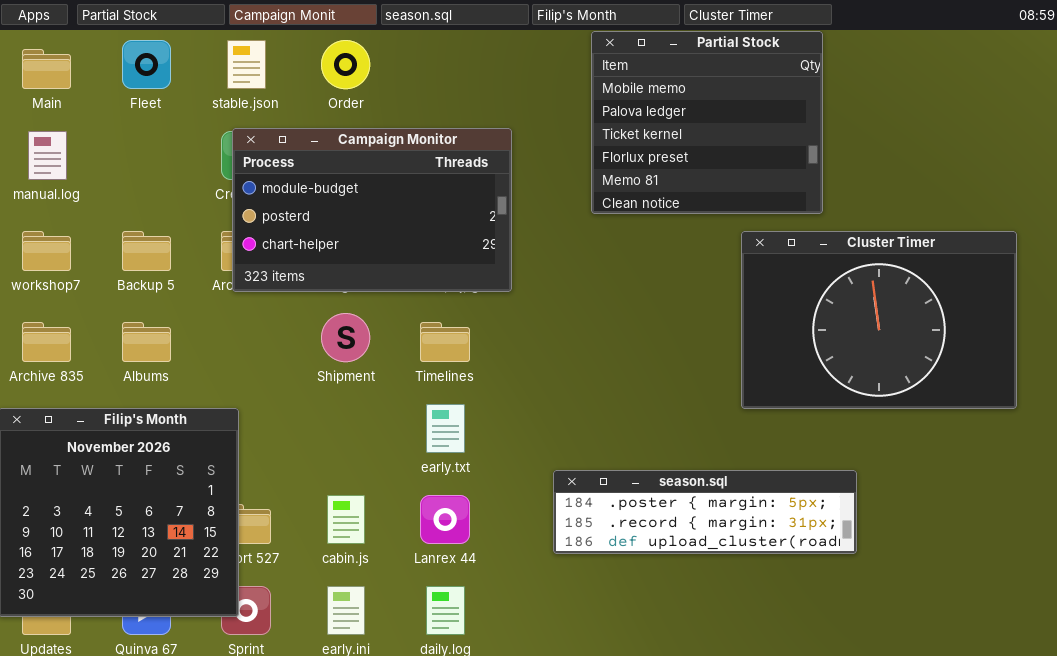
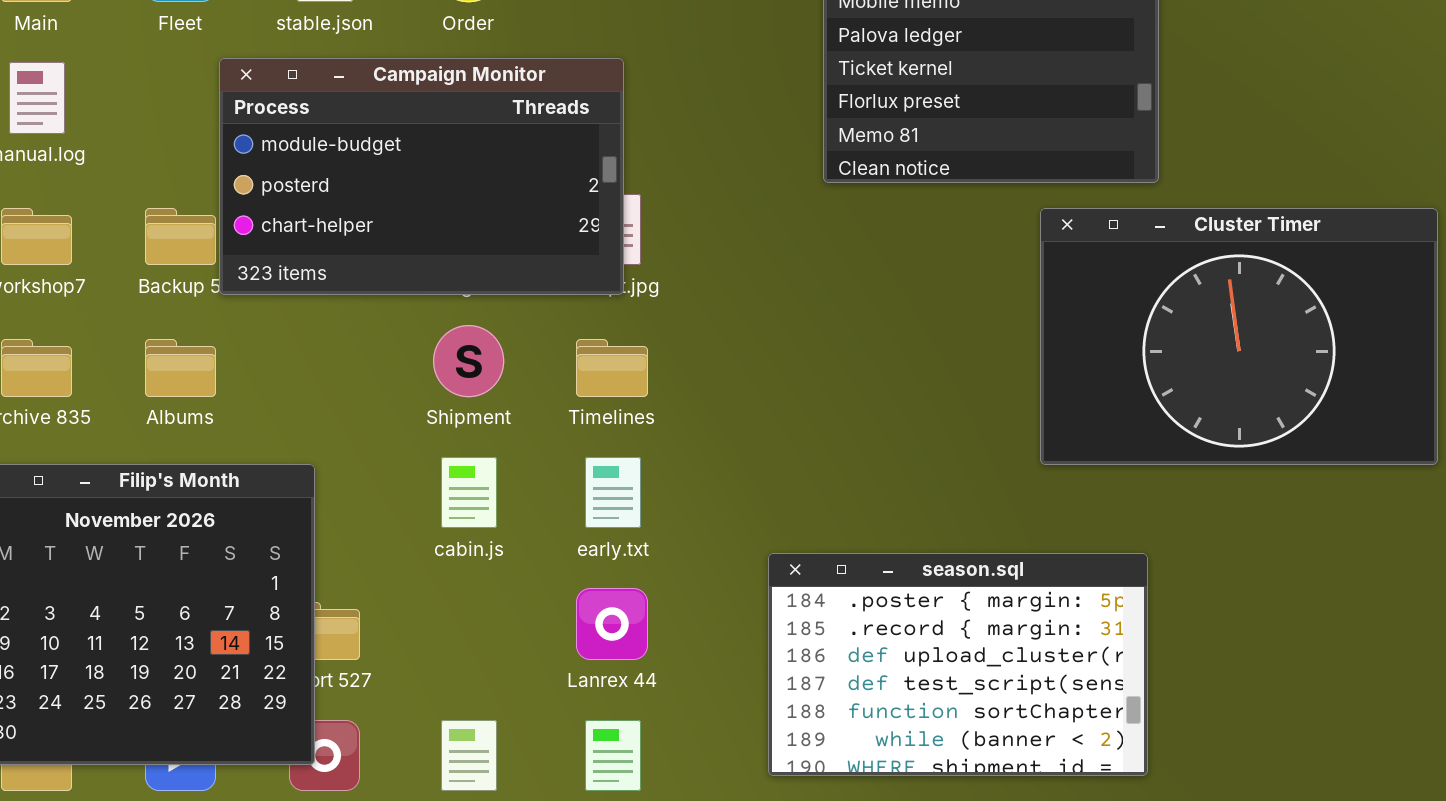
Campaign Monitor: [232,128,512,292] -> [219,58,624,295], moved
season.sql: [553,470,857,554] -> [768,553,1148,776], resized
cabin.js: [327,495,365,544] -> [441,457,497,528], moved

